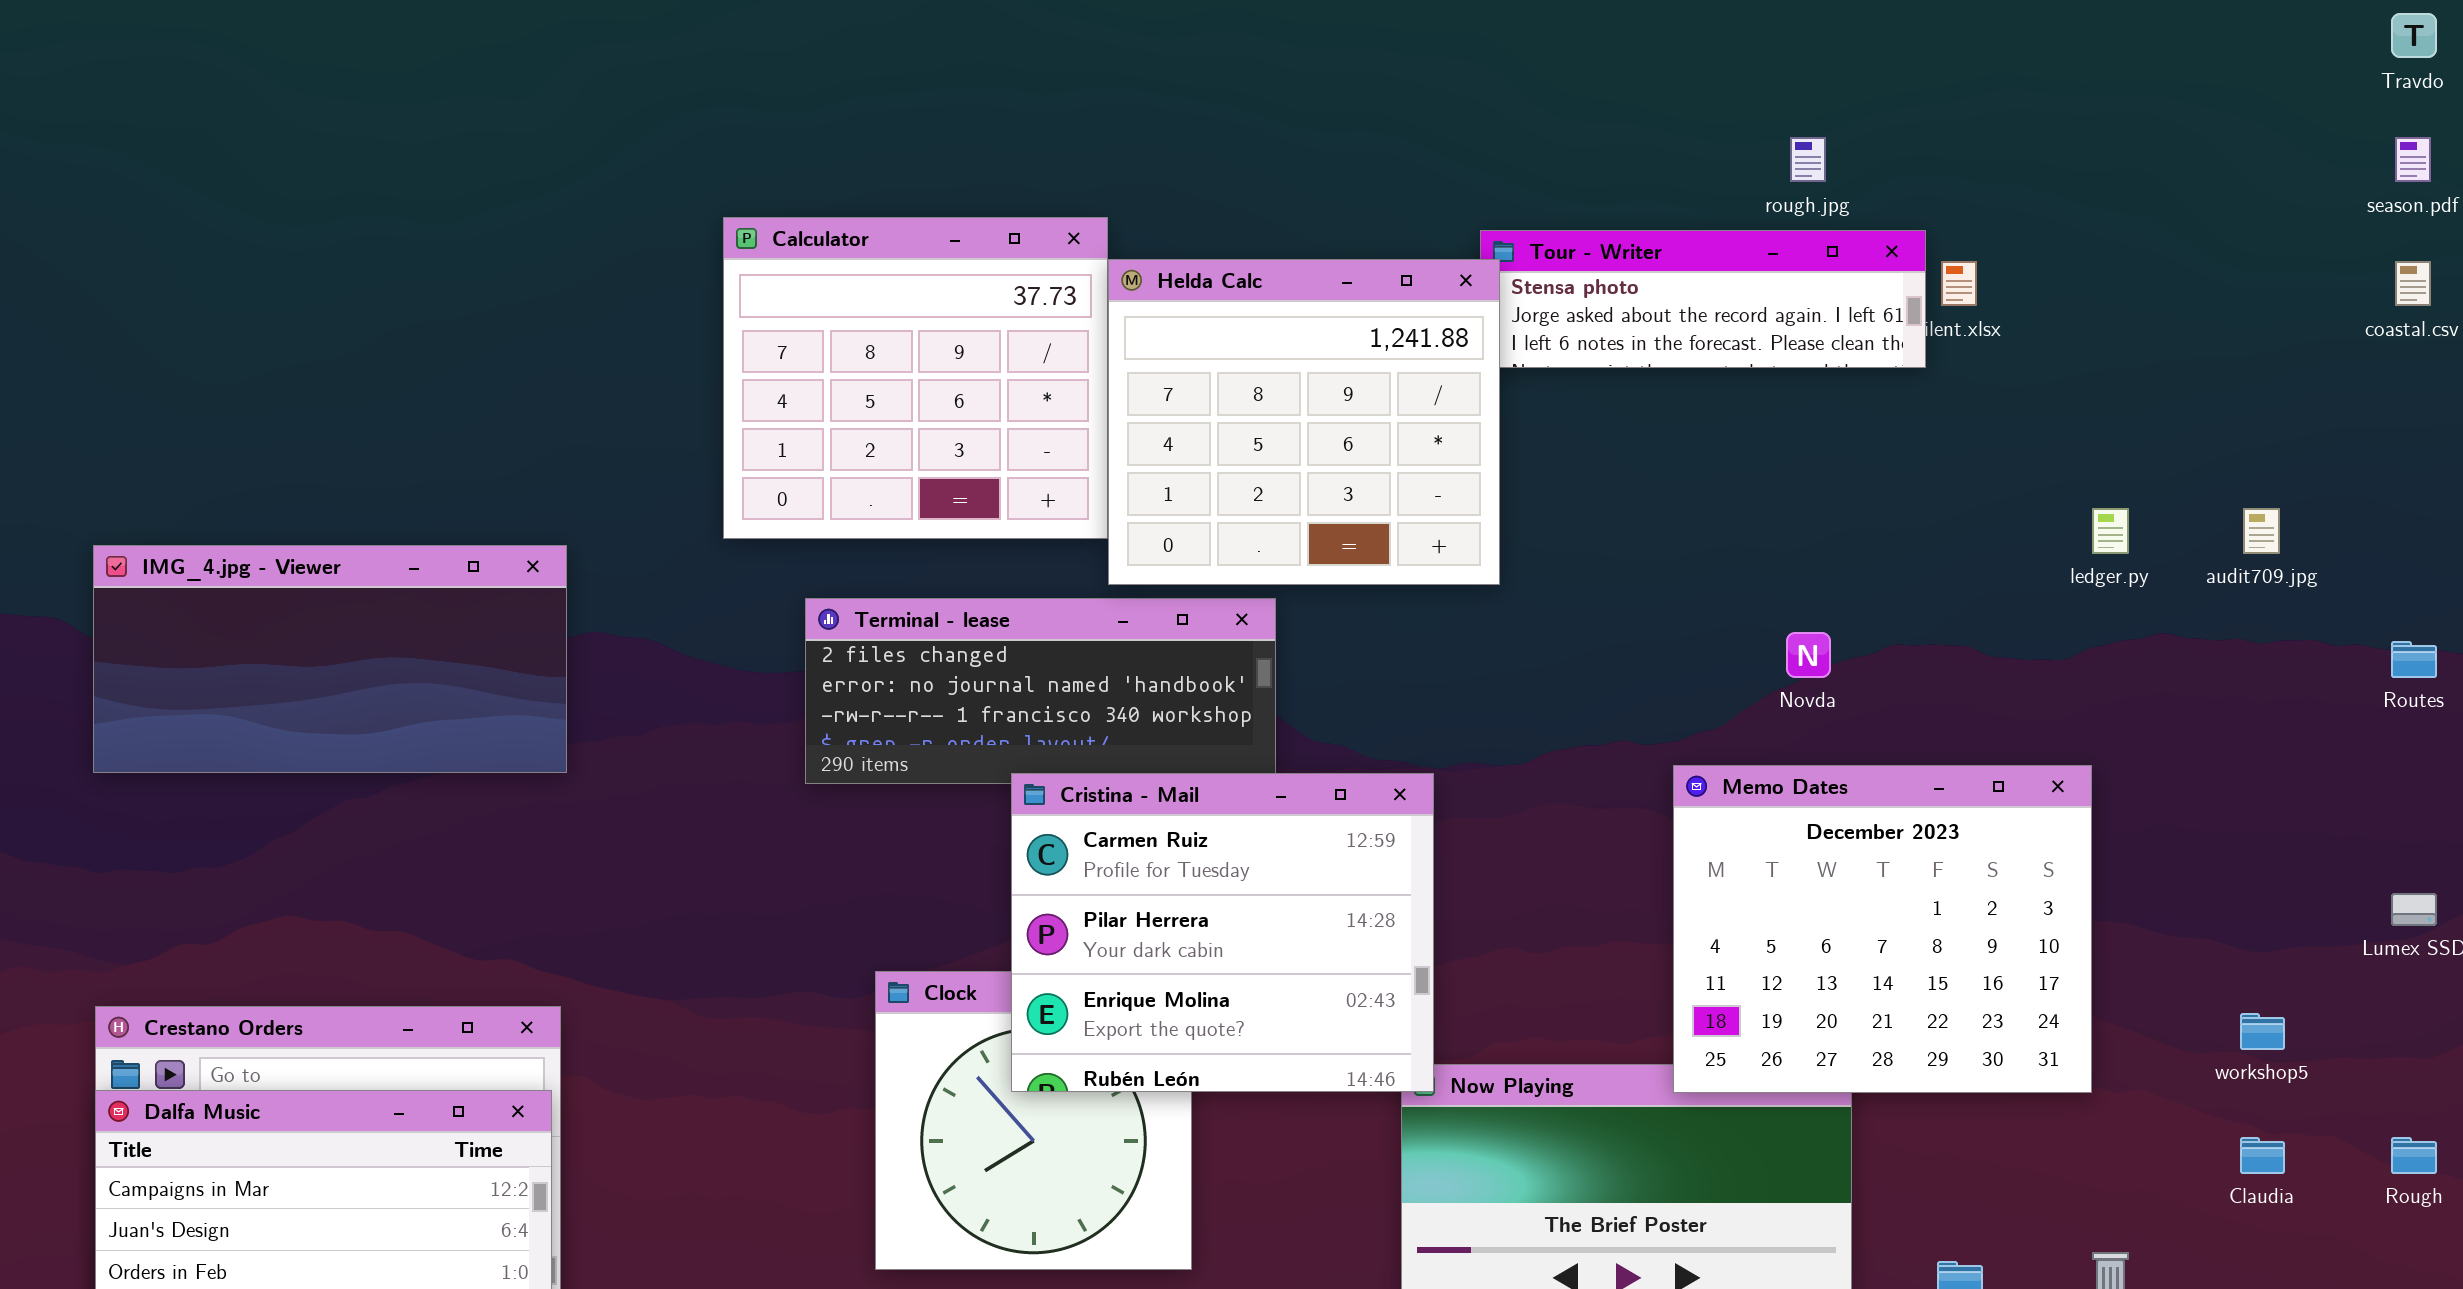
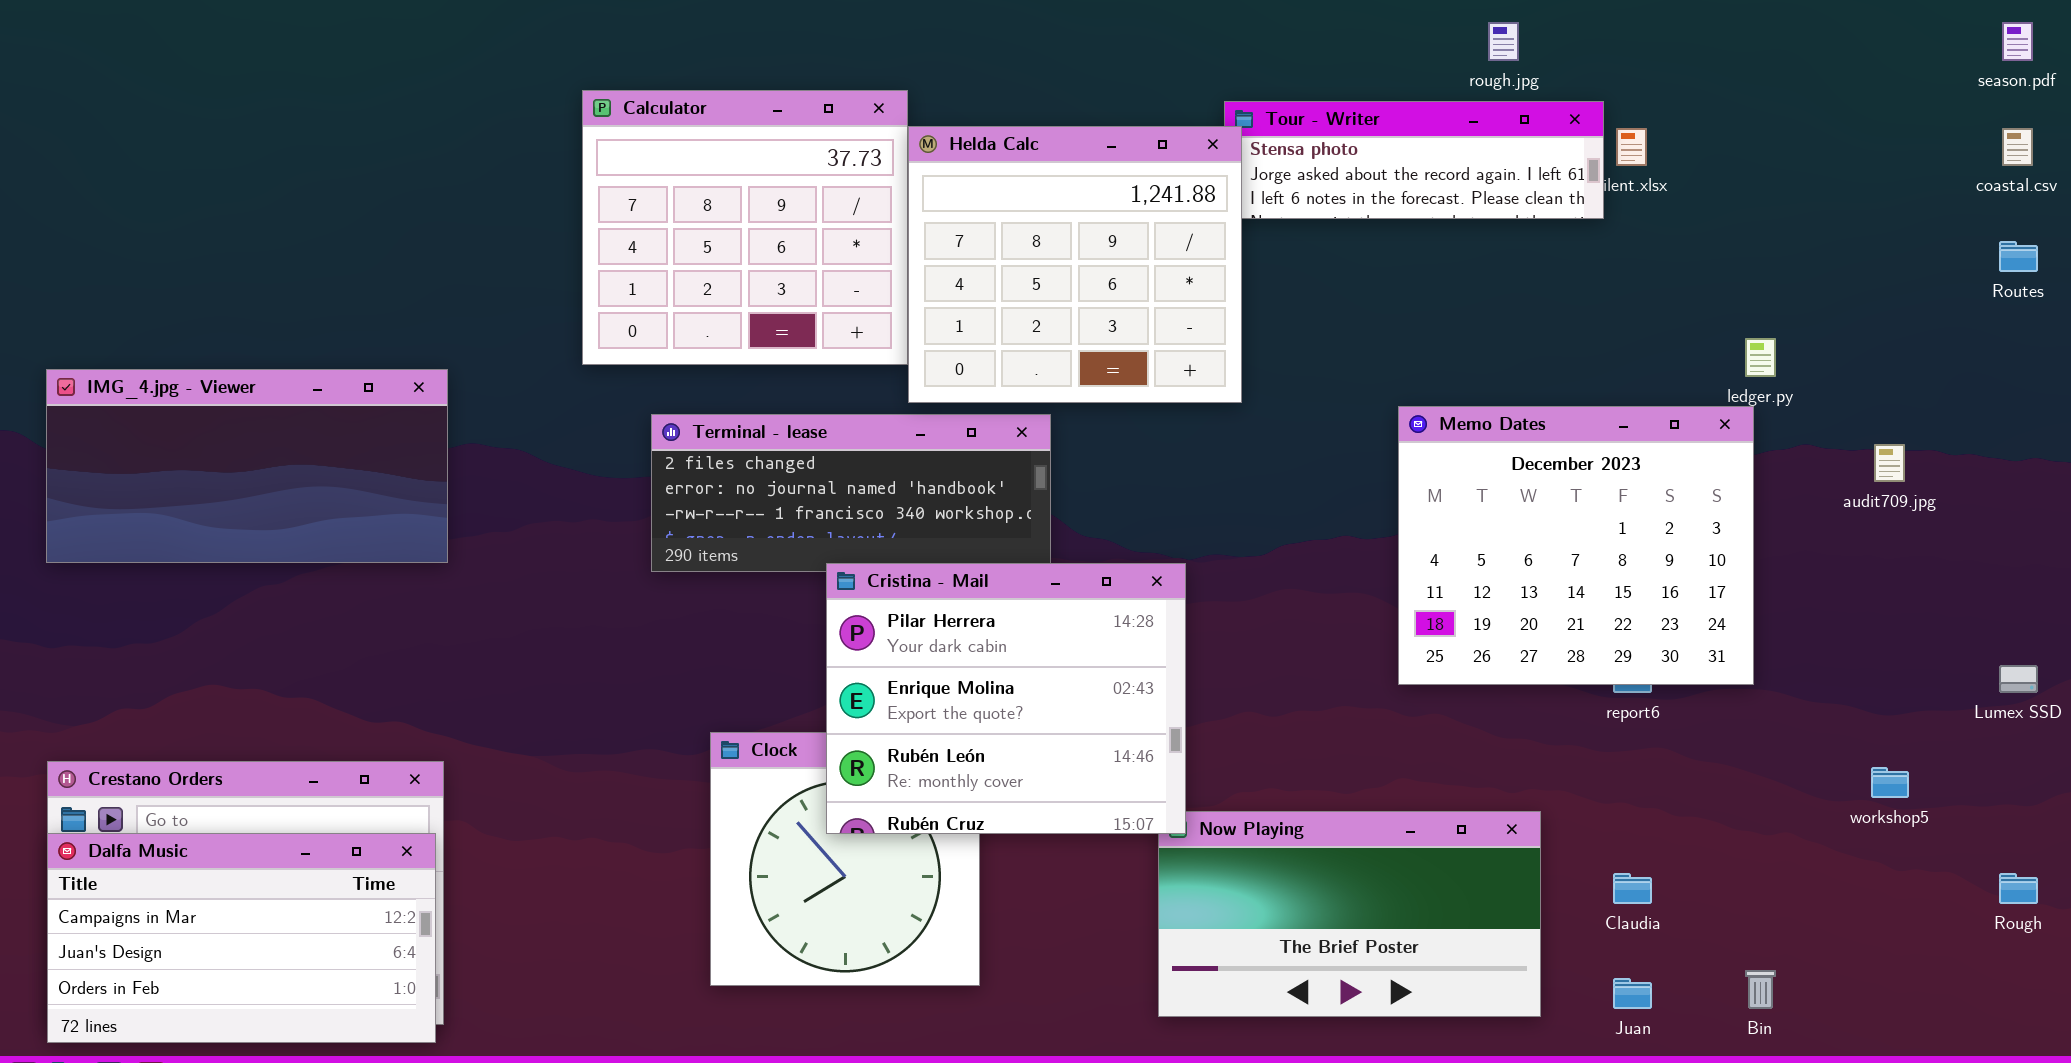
audit709.jpg: [2243,508,2280,554] -> [1874,444,1905,482], moved
Routes: [2391,641,2437,678] -> [1999,241,2038,272], moved
Memo Dates: [1673,765,2092,1093] -> [1398,406,1754,685], moved
Cristina - Mail: [1011,773,1434,1092] -> [826,563,1186,834], scrolled down 1 row
Claudia: [2240,1137,2285,1174] -> [1613,873,1652,904], moved

